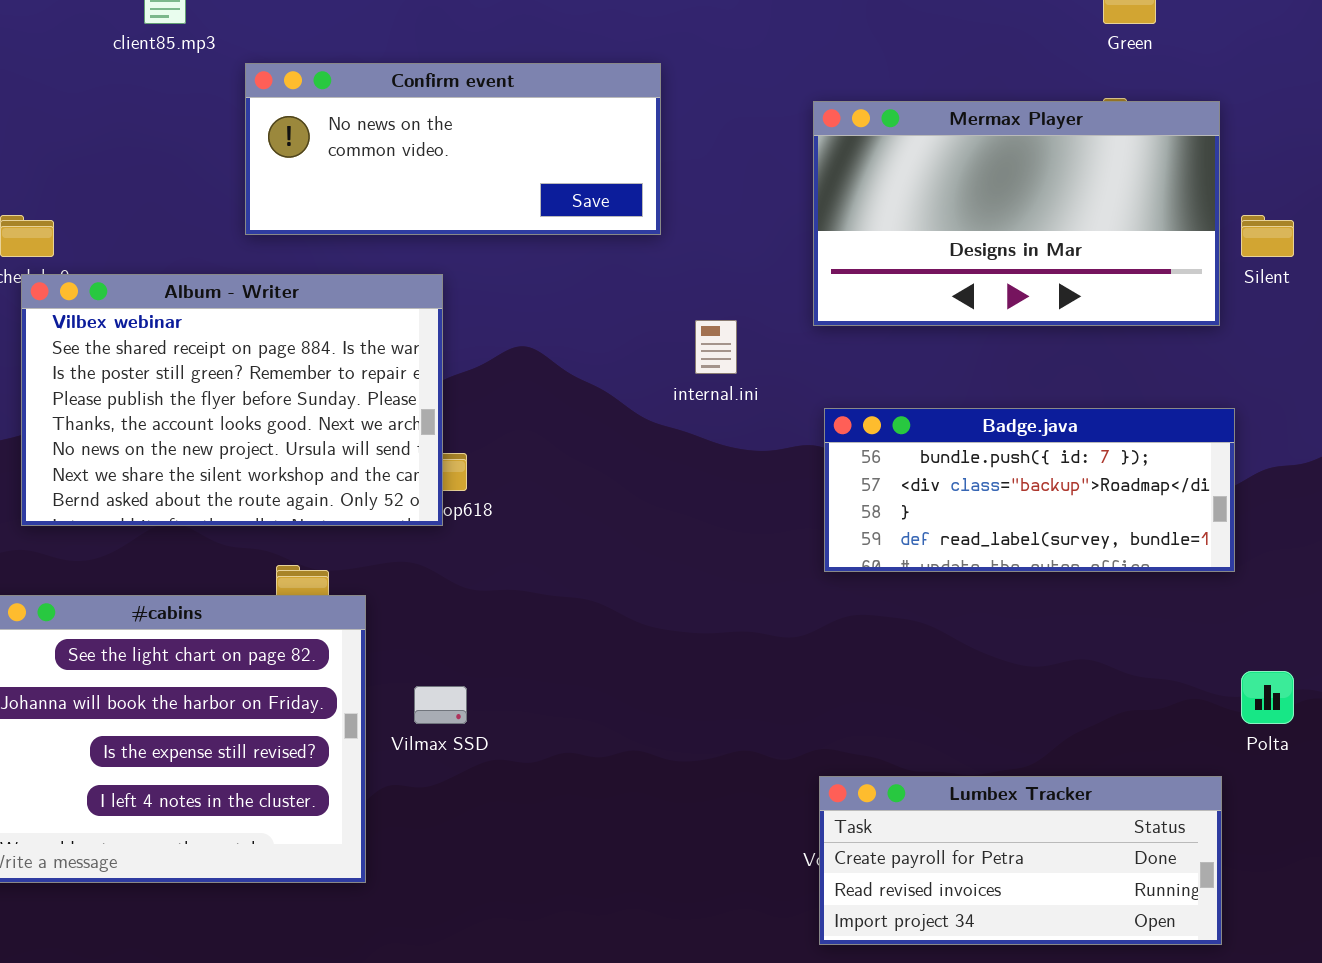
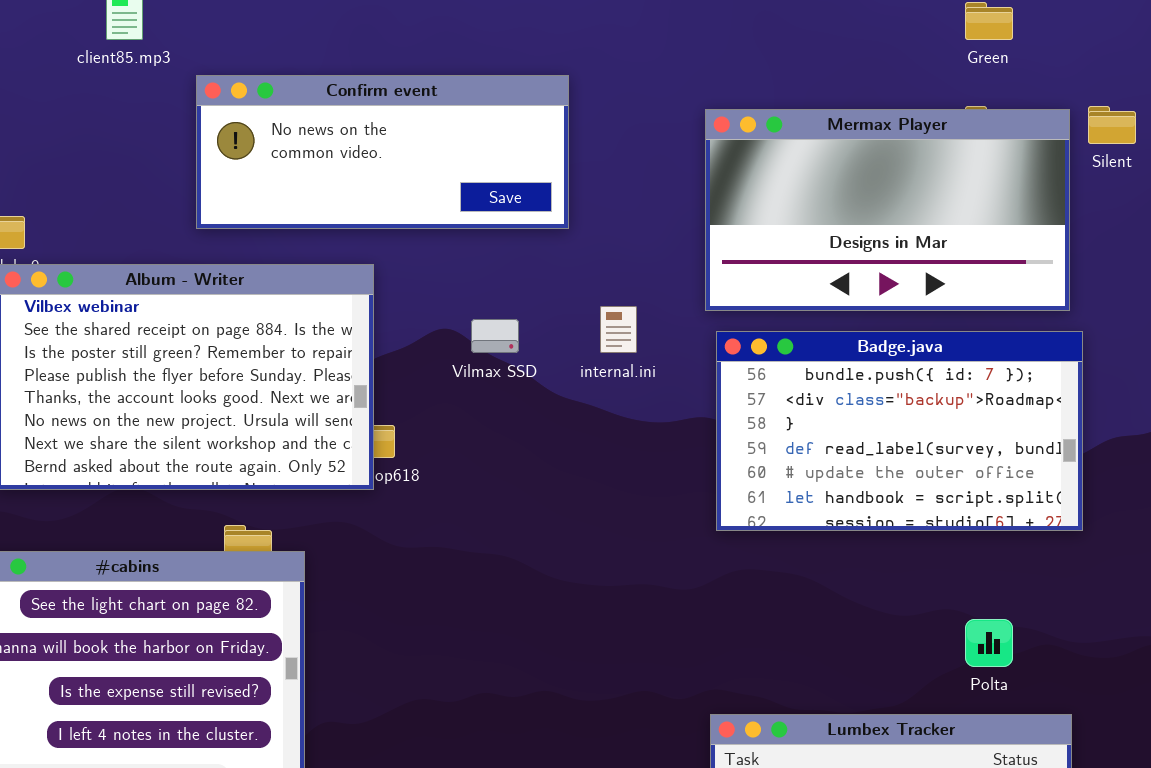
Silent: [1241,215,1294,257] -> [1088,106,1136,144], moved
Badge.java: [824,408,1235,572] -> [716,331,1083,531], resized
Polta: [1241,671,1294,724] -> [965,619,1013,667], moved
Vilmax SSD: [414,686,467,724] -> [471,319,519,353], moved

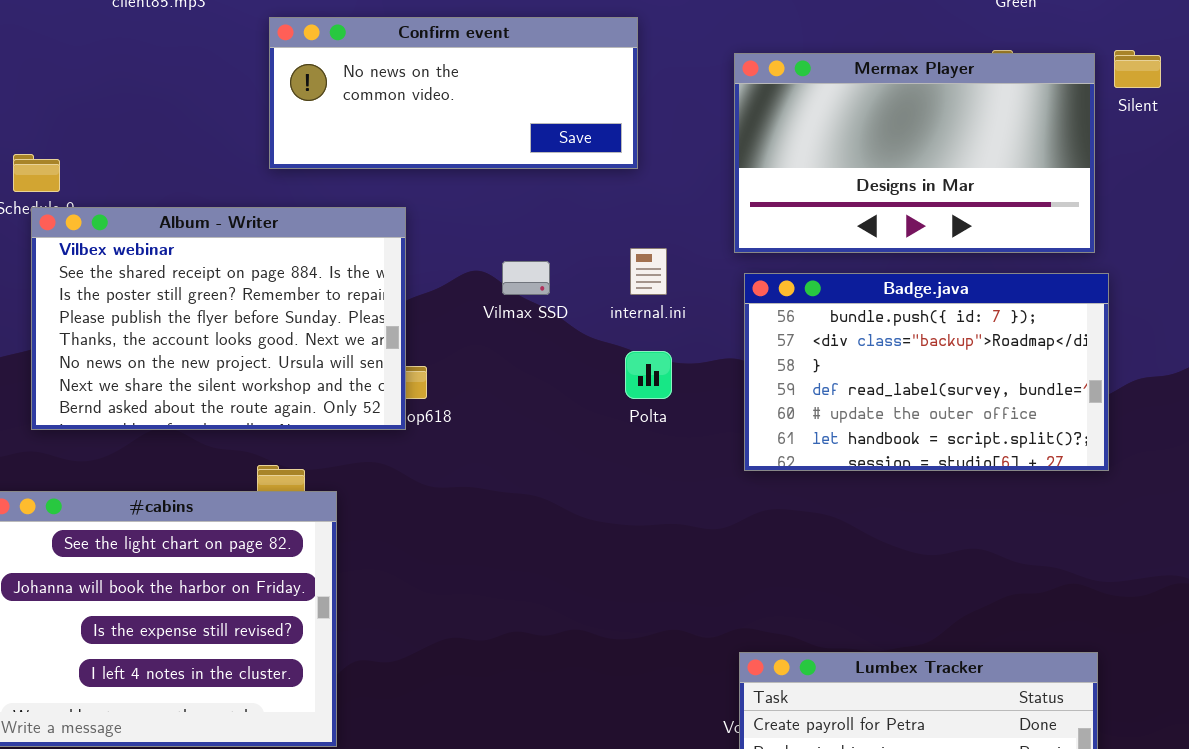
Confirm event: [196,75,569,229] -> [269,17,638,169], moved
Polta: [965,619,1013,667] -> [625,351,672,399], moved

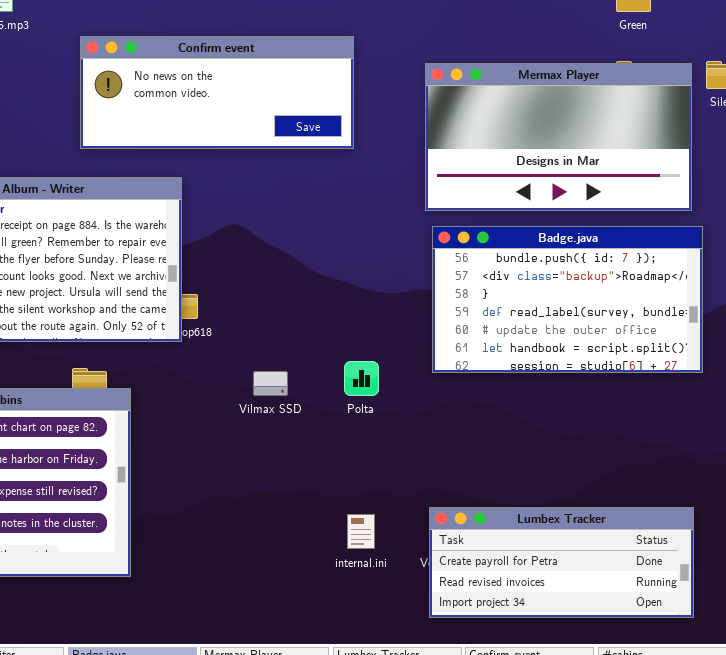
internal.ini: [630,248,667,295] -> [347,514,375,549], moved
Vilmax SSD: [502,261,550,295] -> [253,371,288,396], moved
Polta: [625,351,672,399] -> [344,361,379,396], moved

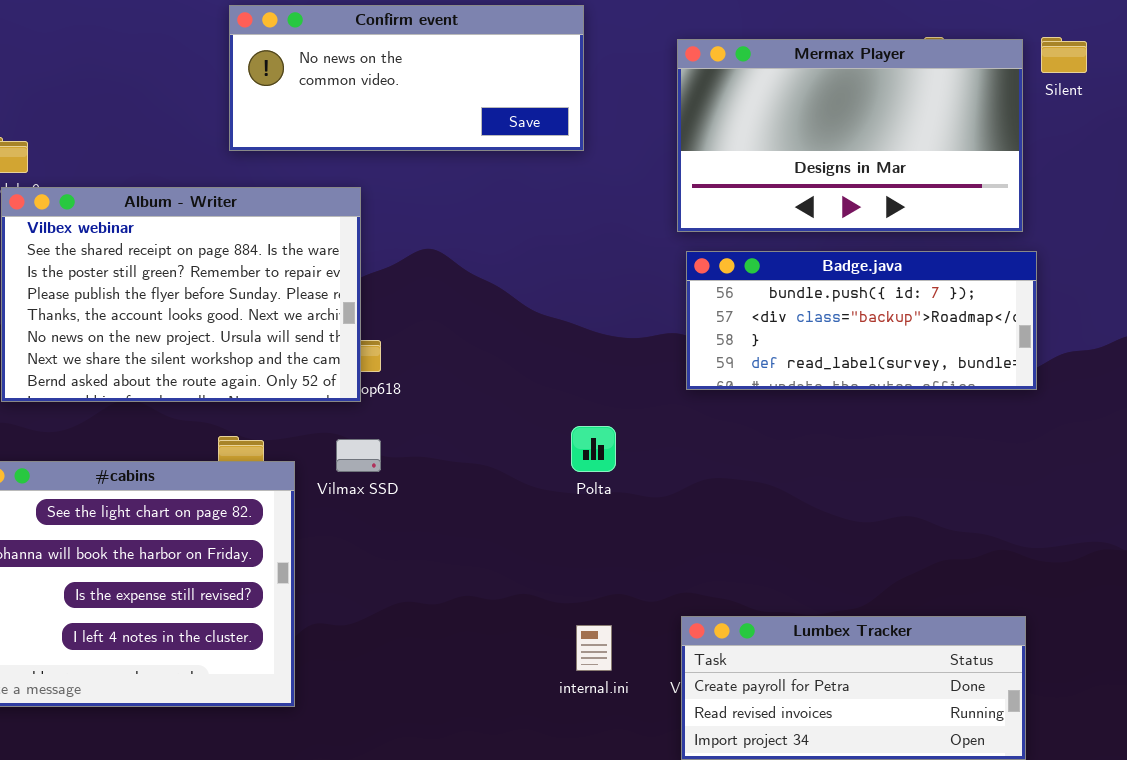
Badge.java: [432,226,703,373] -> [686,251,1037,390], resized
Vilmax SSD: [253,371,288,396] -> [336,439,381,472], moved

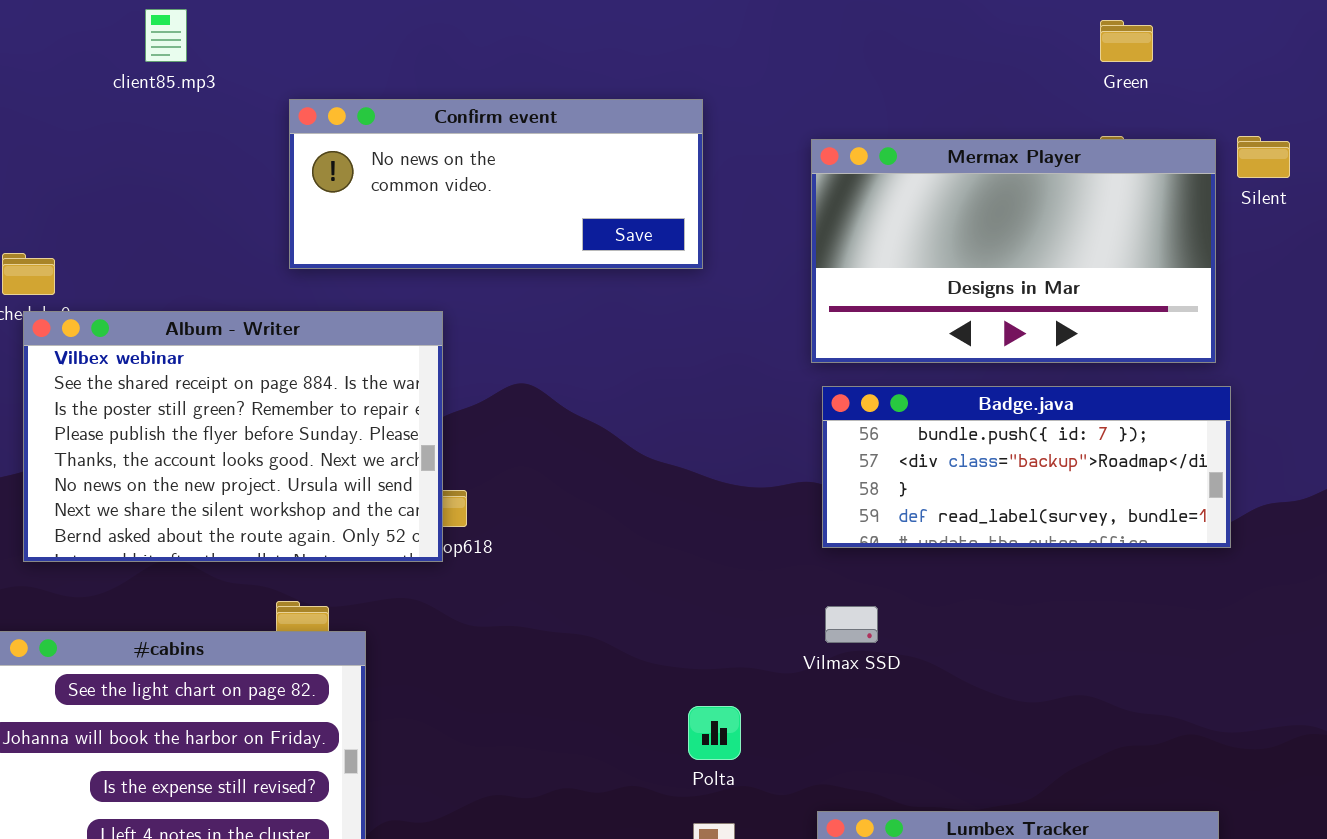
Polta: [571,426,616,472] -> [688,706,741,760], moved
Vilmax SSD: [336,439,381,472] -> [825,606,878,643], moved

